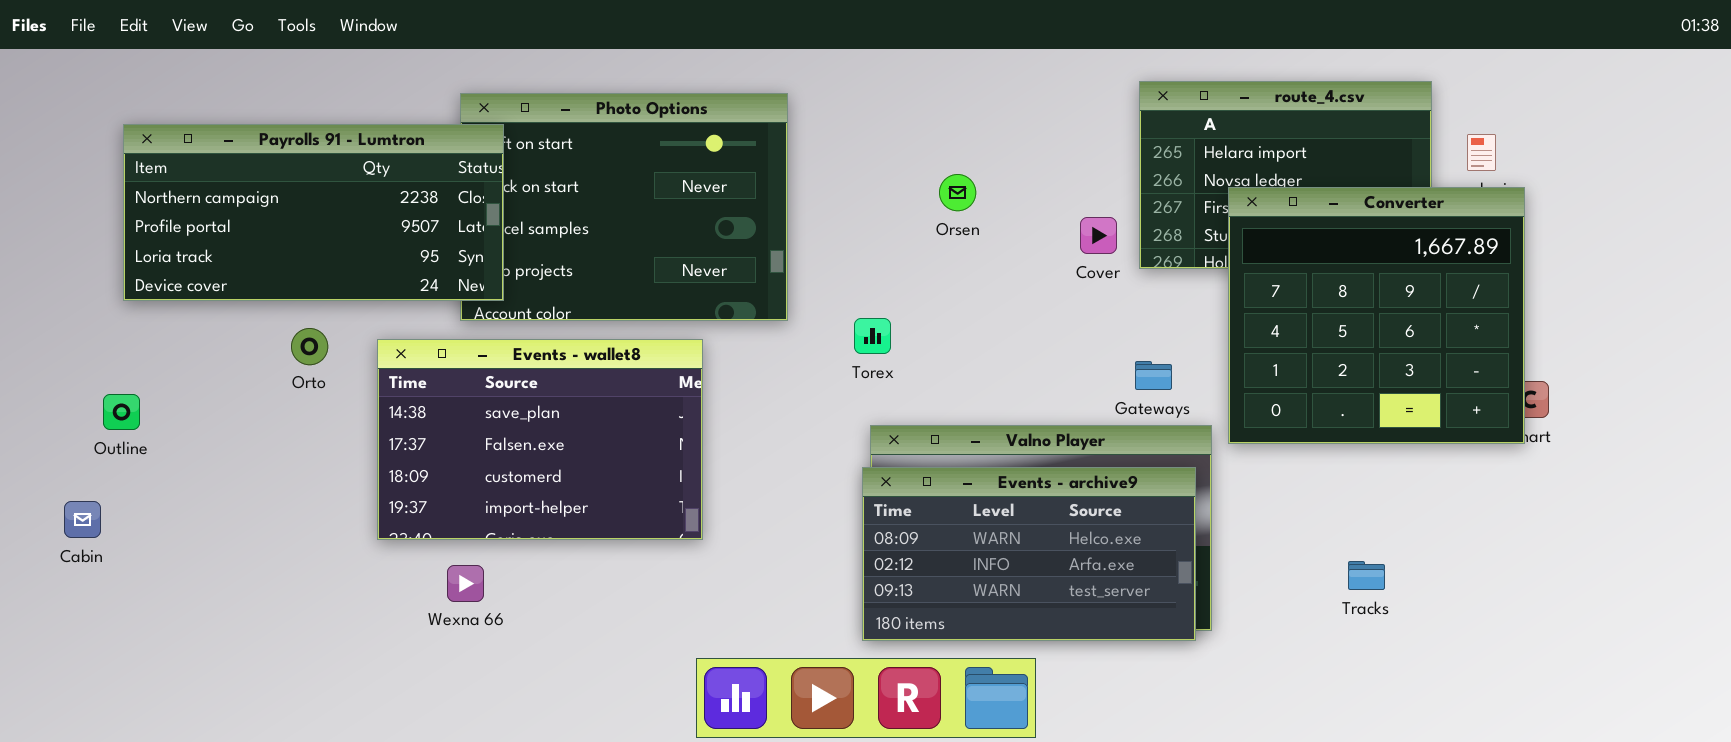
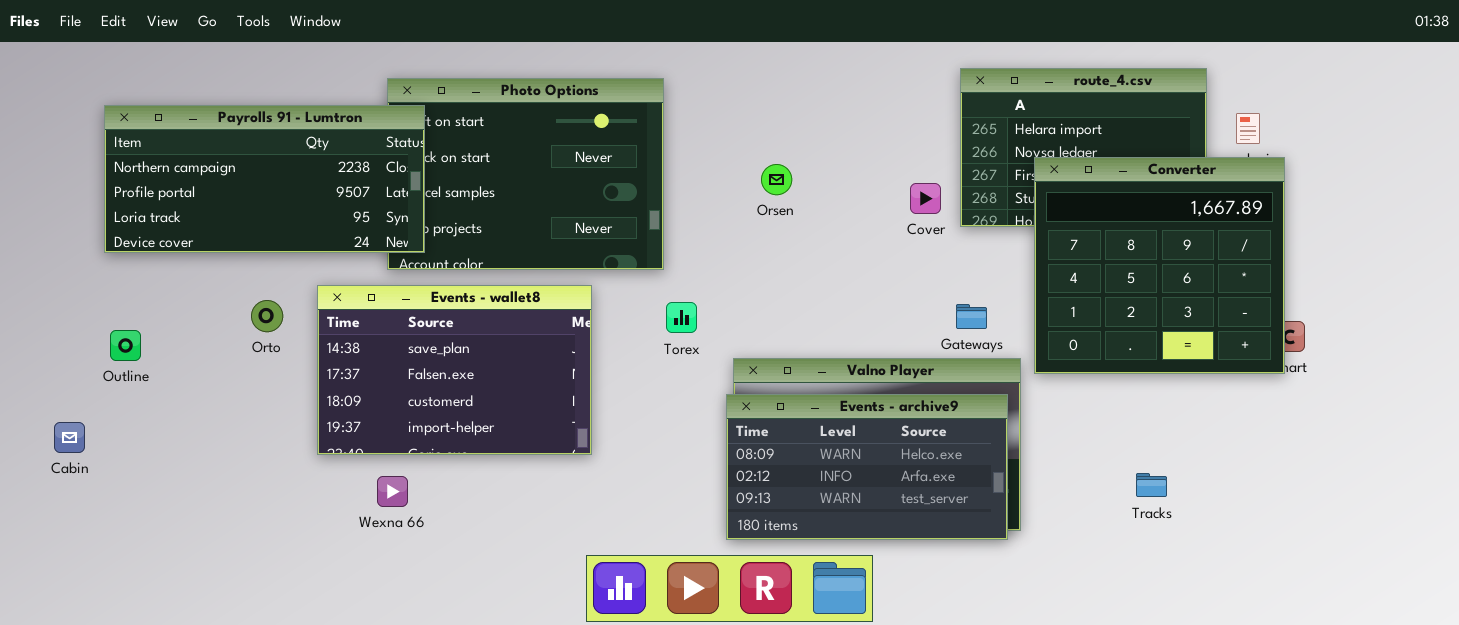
Orsen: [939,174,976,211] -> [761,164,792,195], moved
Torex: [854,318,891,354] -> [666,302,697,333], moved
Orto: [291,328,328,365] -> [251,300,283,332], moved
Outline: [103,394,140,430] -> [110,330,141,361], moved

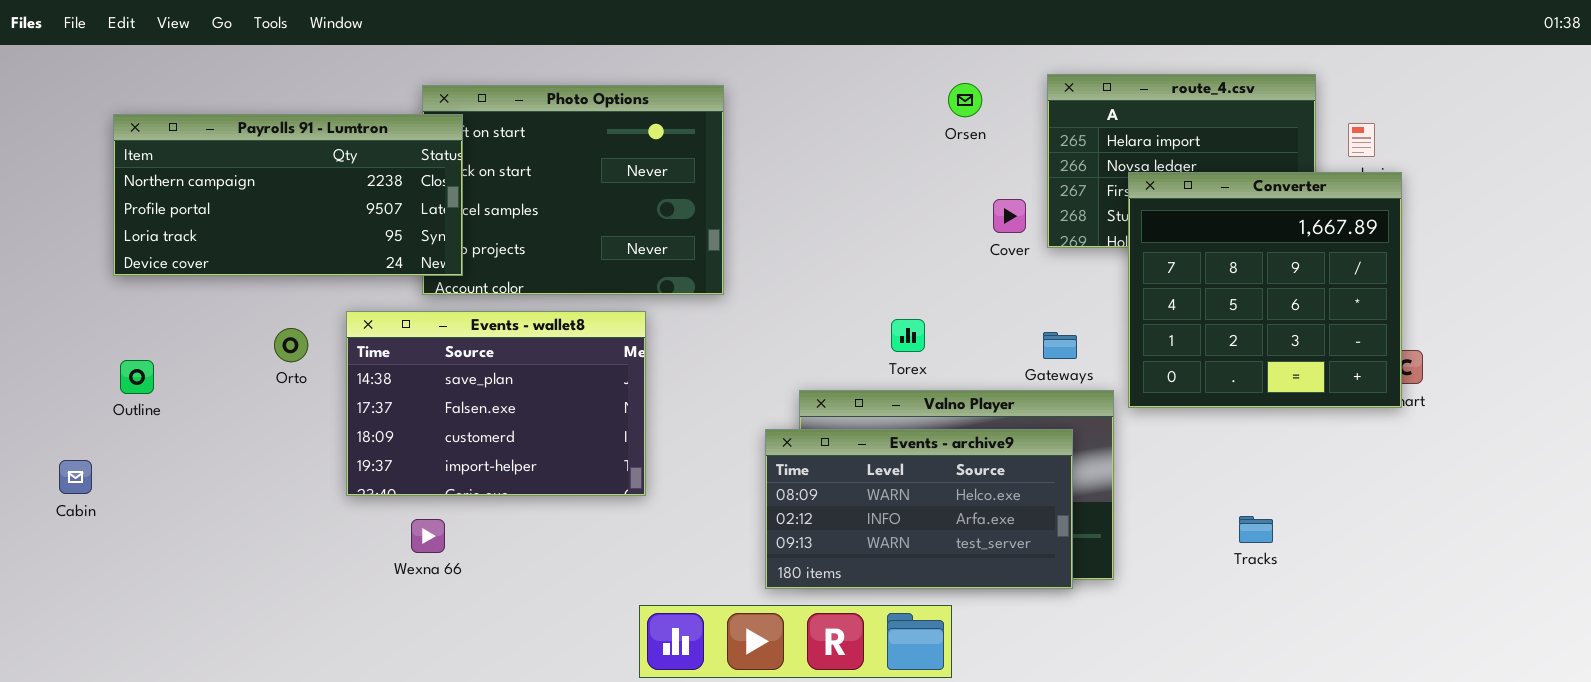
Orsen: [761,164,792,195] -> [948,83,982,117], moved
Torex: [666,302,697,333] -> [891,319,925,352], moved
Events - archive9: [726,394,1008,540] -> [765,429,1073,589], moved

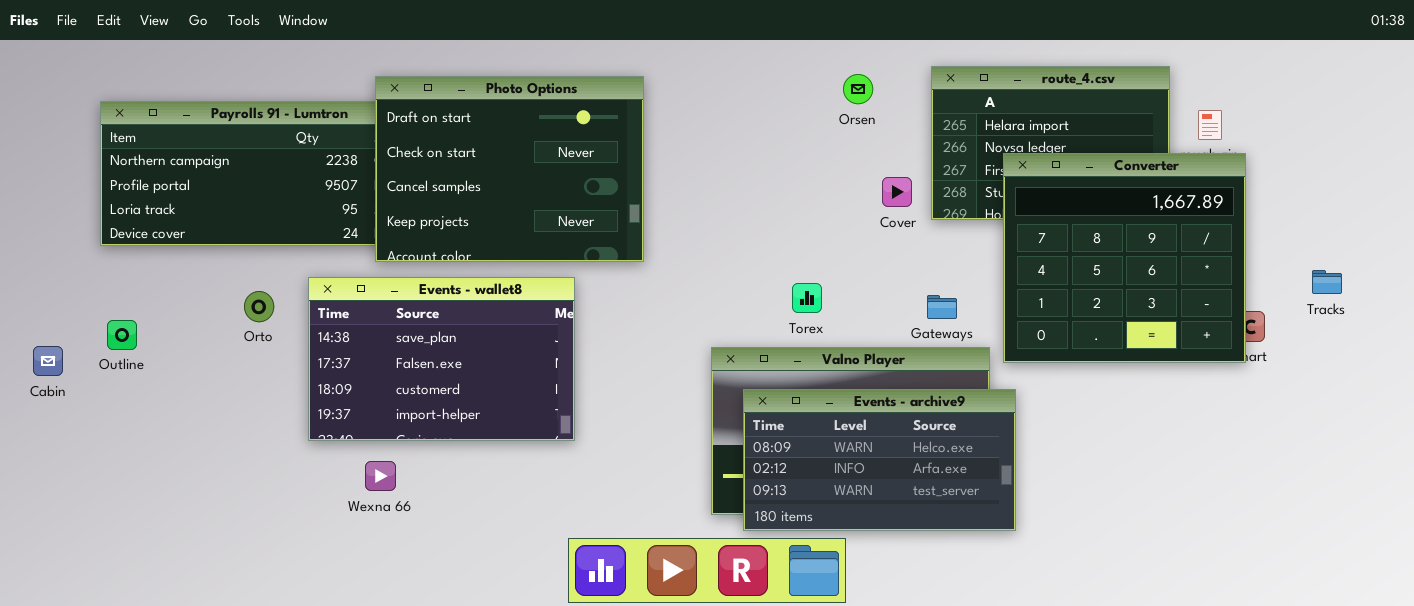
Photo Options: [422,85,724,295] -> [375,76,644,262], raised
Events - archive9: [765,429,1073,589] -> [743,389,1016,531], moved
Cabin: [59,460,92,494] -> [33,346,63,376], moved
Tracks: [1239,516,1273,543] -> [1312,270,1342,294], moved

